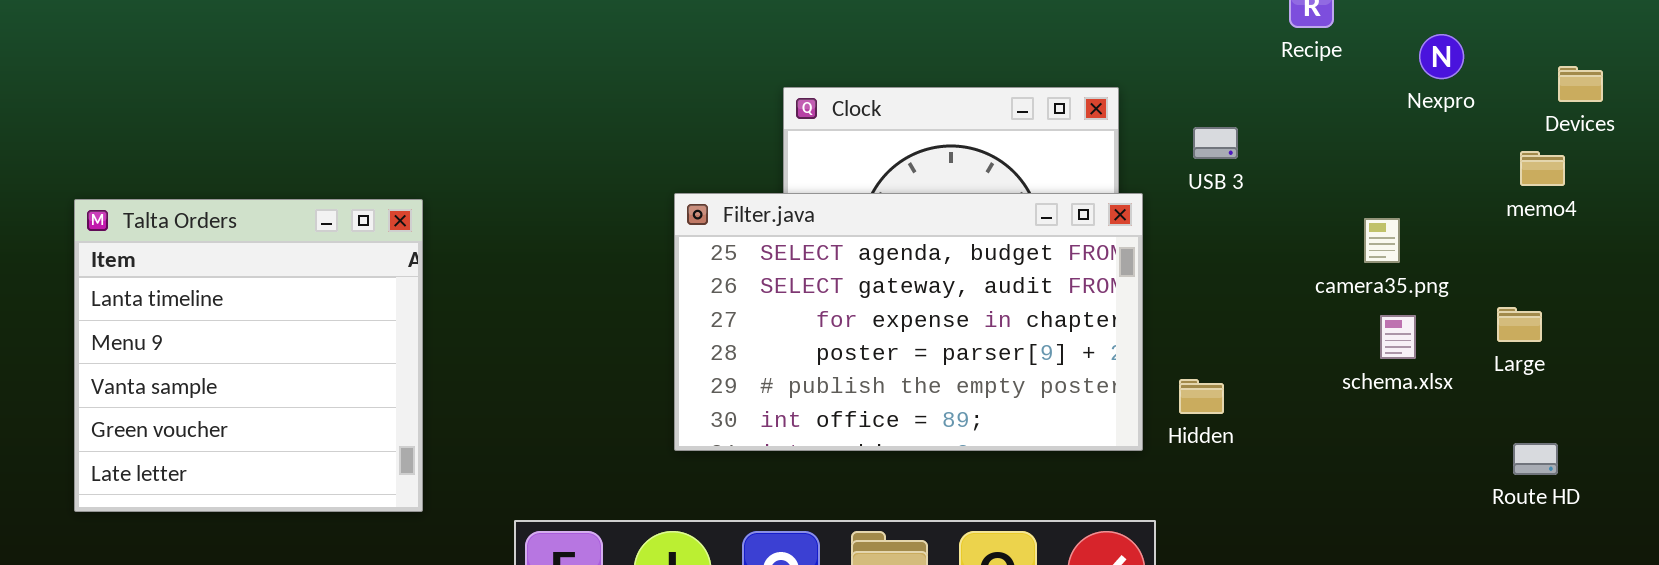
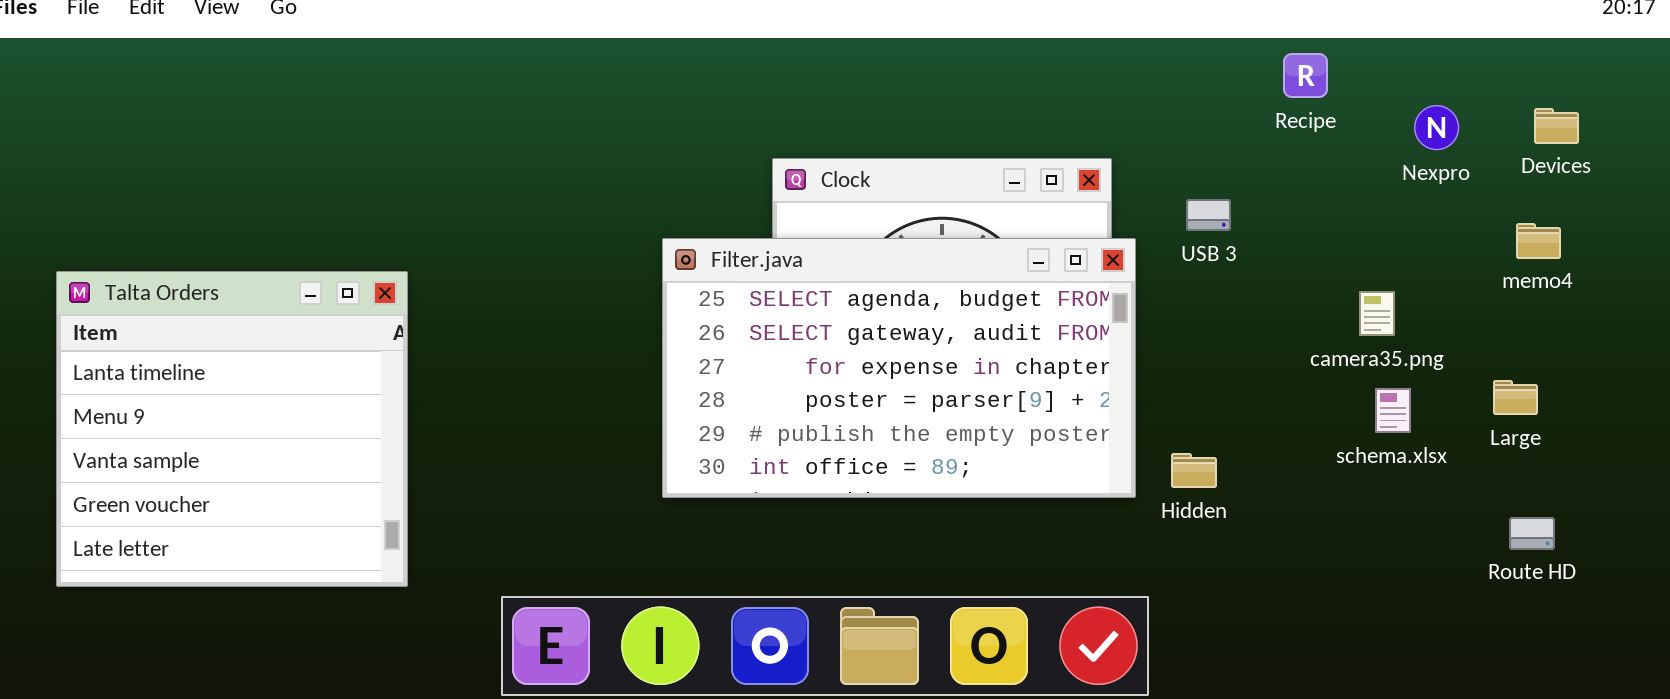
Devices: [1558,66,1603,102] -> [1534,108,1579,144], moved
Filter.java: [674,193,1143,451] -> [662,238,1136,498], moved

